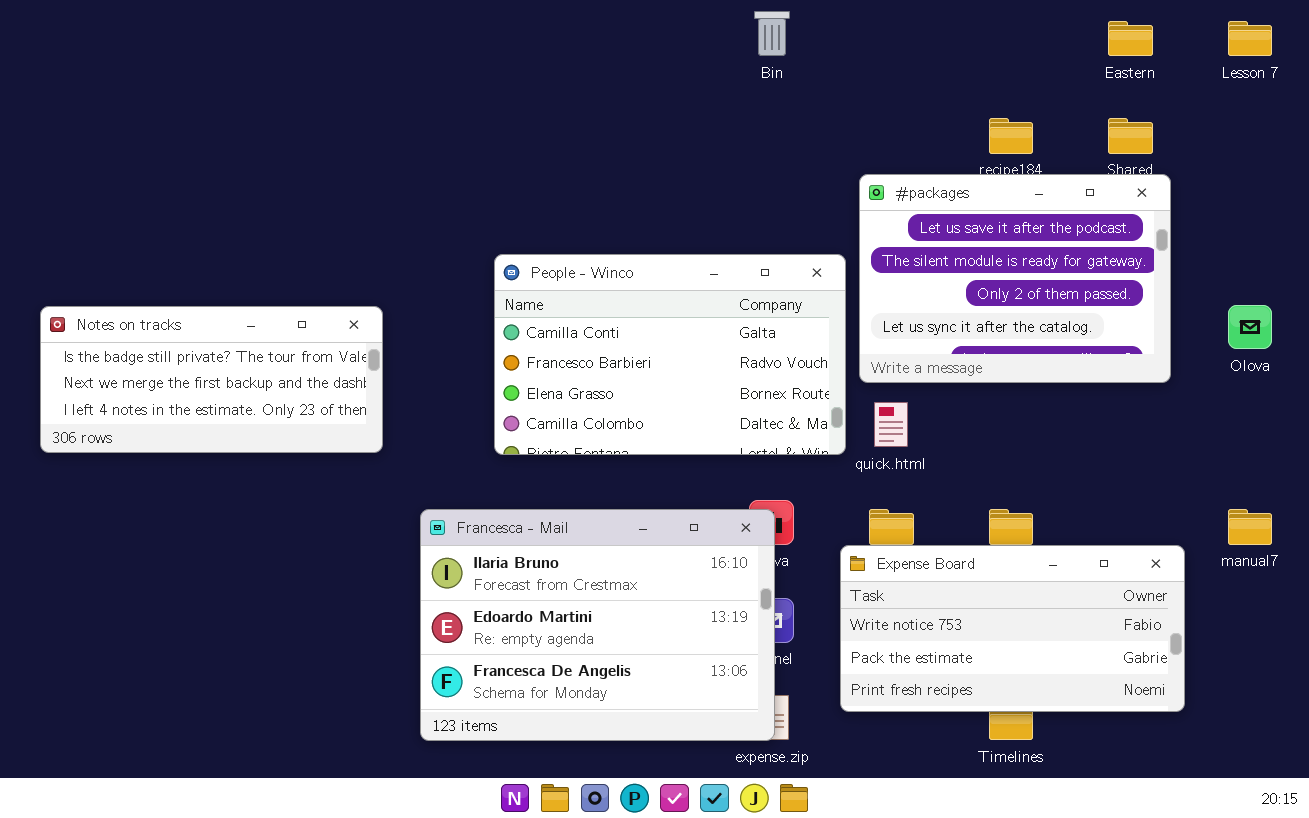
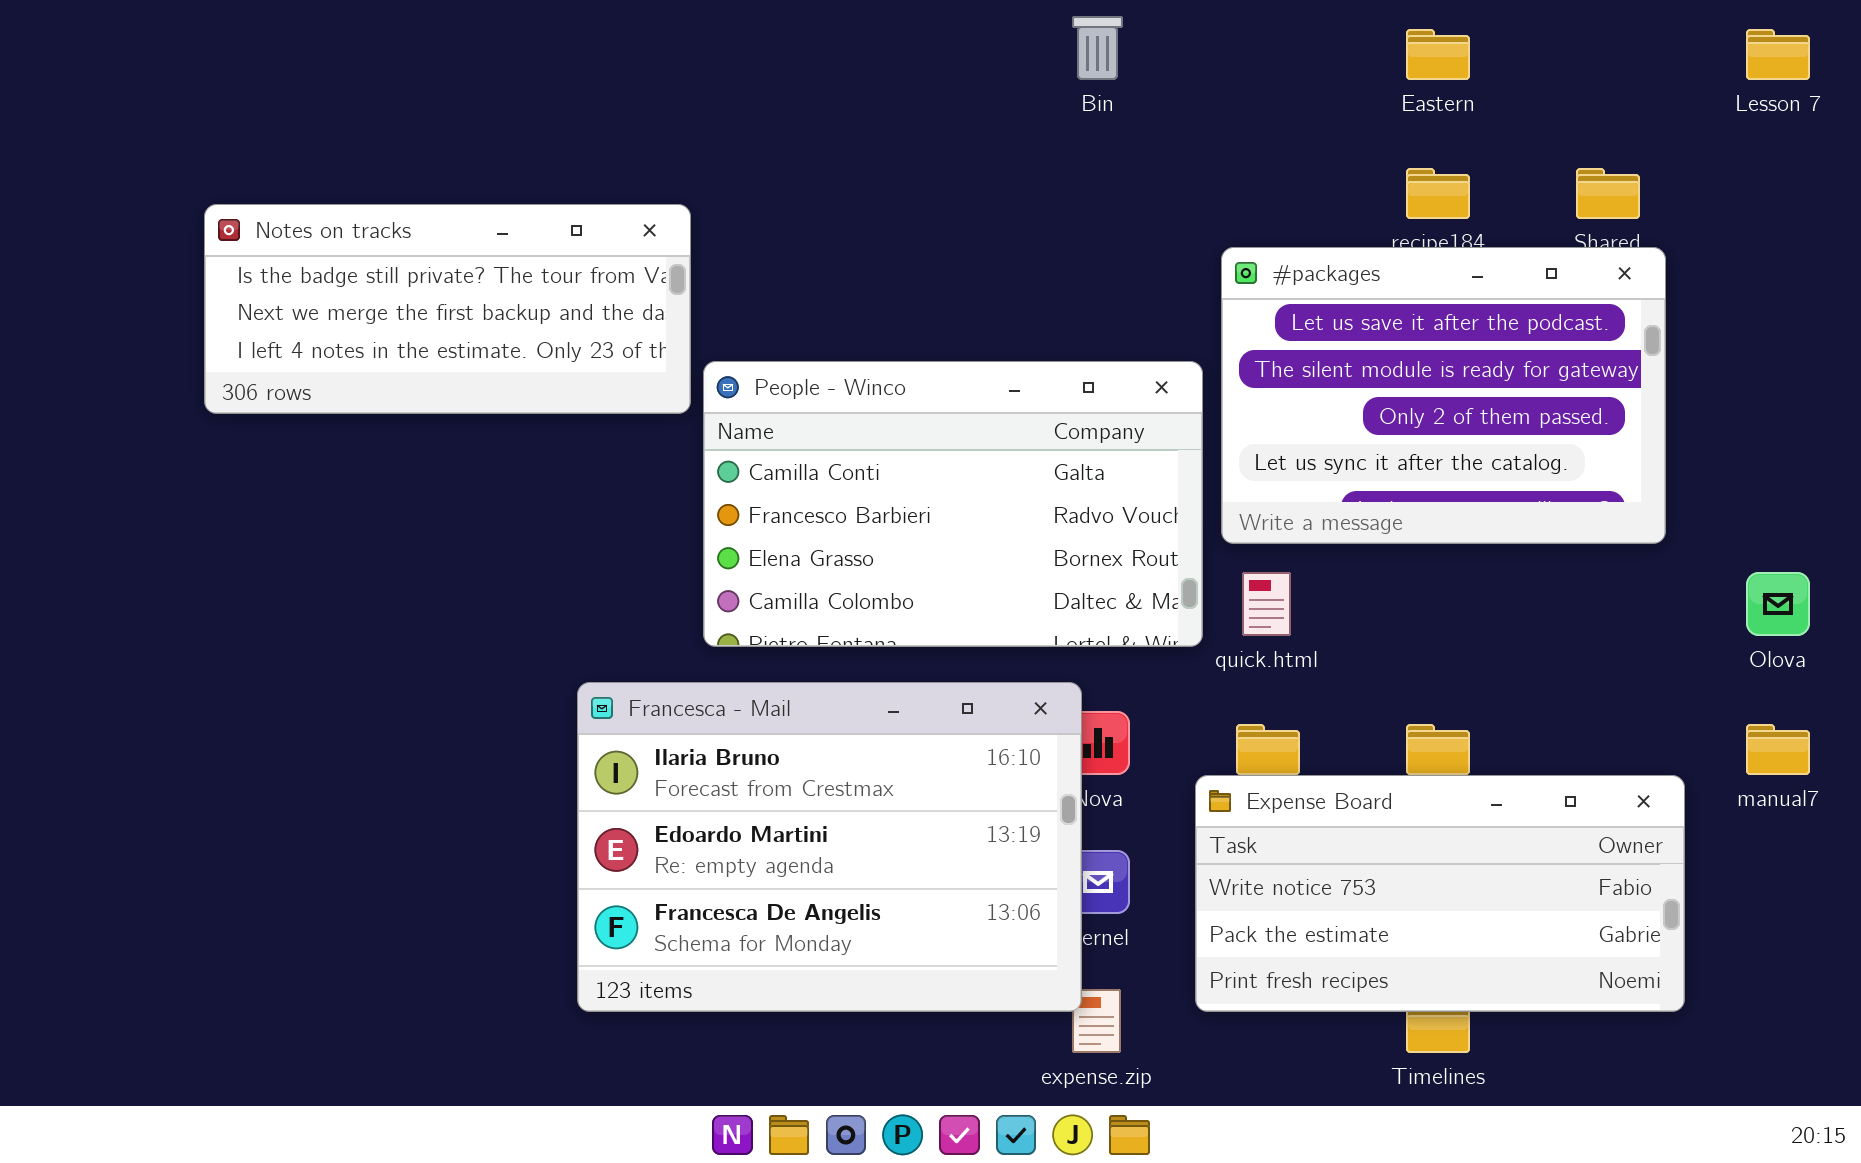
Eastern: [1108,21,1153,56] -> [1406,29,1470,80], moved
Olova: [1228,305,1272,349] -> [1746,572,1810,636], moved
Notes on tracks: [40,306,383,453] -> [204,204,691,414], moved
Francesca - Mail: [420,509,775,741] -> [577,682,1082,1012], moved

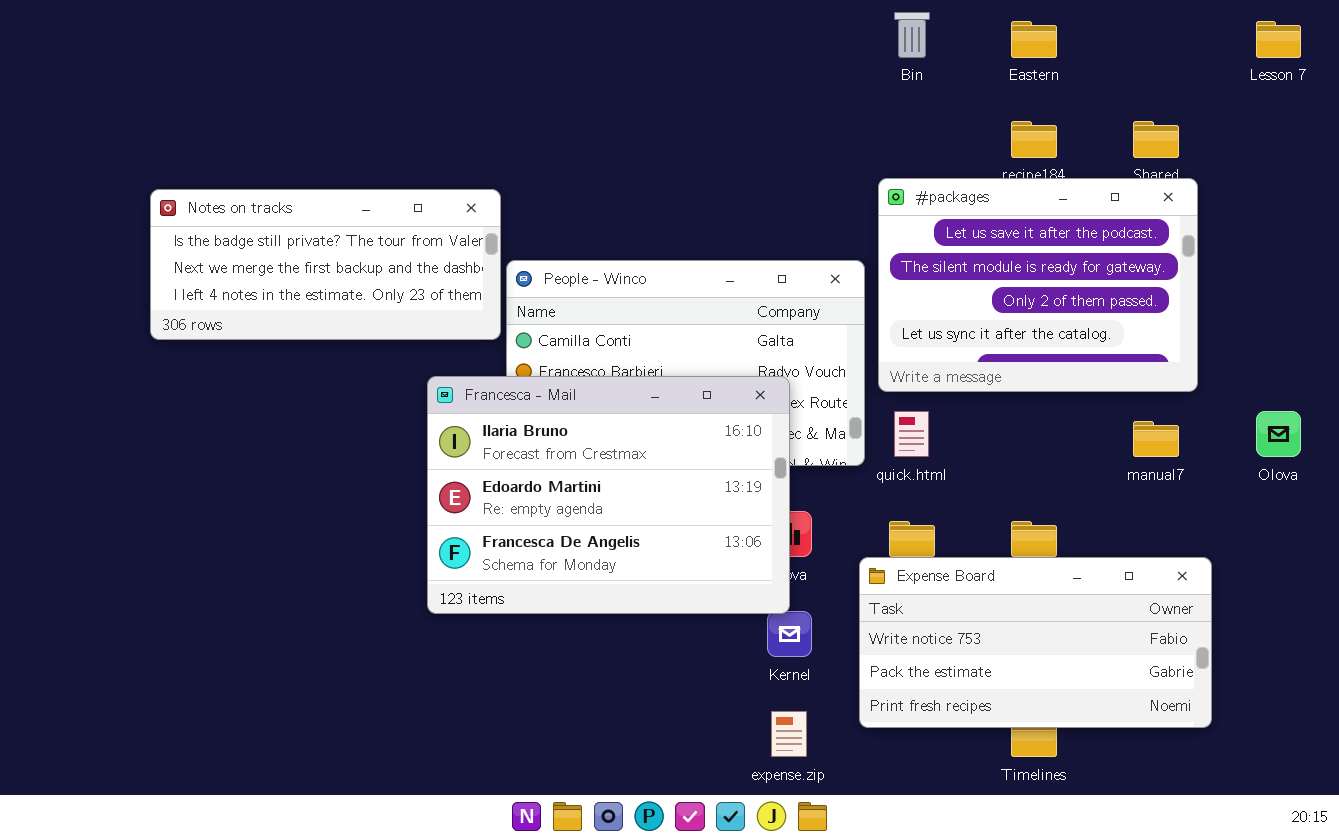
Bin: [1072,16,1123,80] -> [894,12,930,58], moved
Notes on tracks: [204,204,691,414] -> [150,189,501,340], moved
Francesca - Mail: [577,682,1082,1012] -> [427,376,790,614], moved
manual7: [1746,724,1810,775] -> [1133,421,1179,457], moved

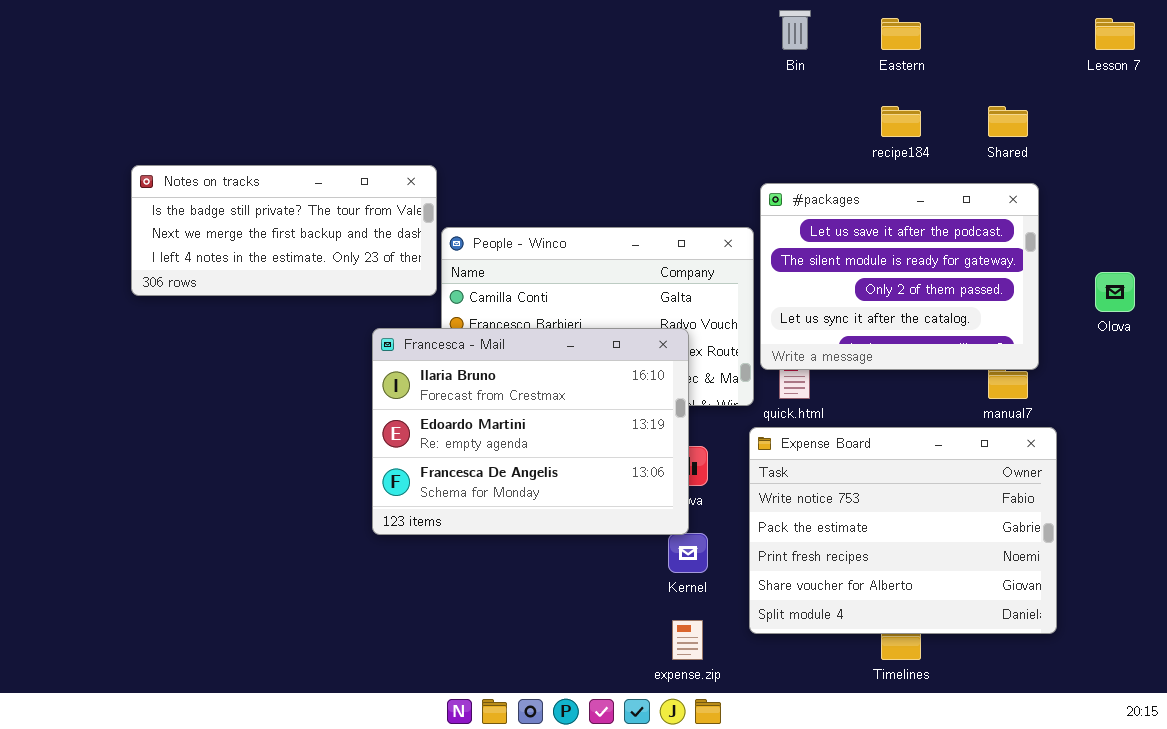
#packages: [878,178,1198,392] -> [760,183,1039,370], moved
Olova: [1256,411,1301,457] -> [1095,272,1135,312], moved
Expense Board: [859,557,1212,728] -> [749,427,1057,634], resized

